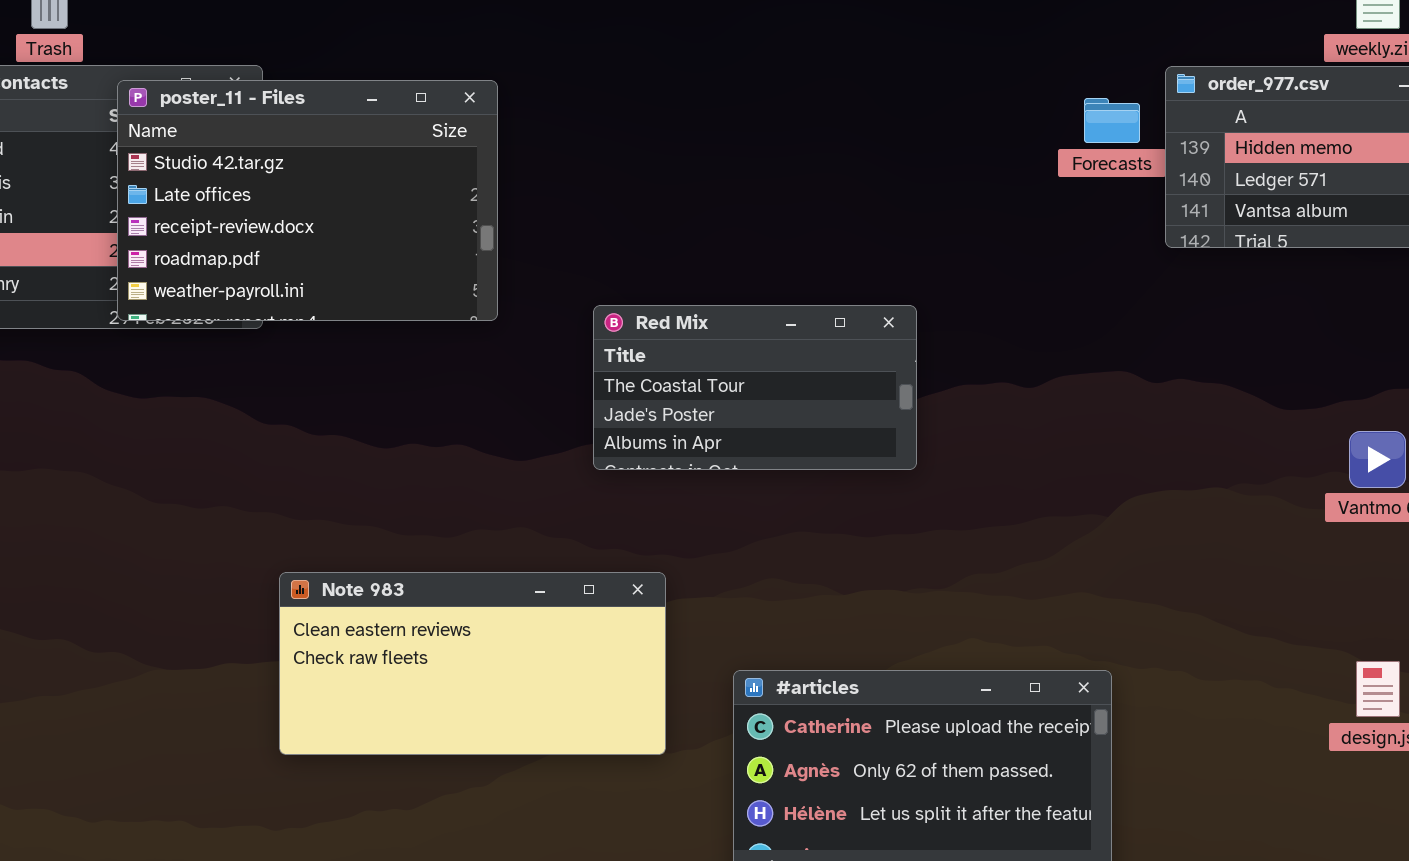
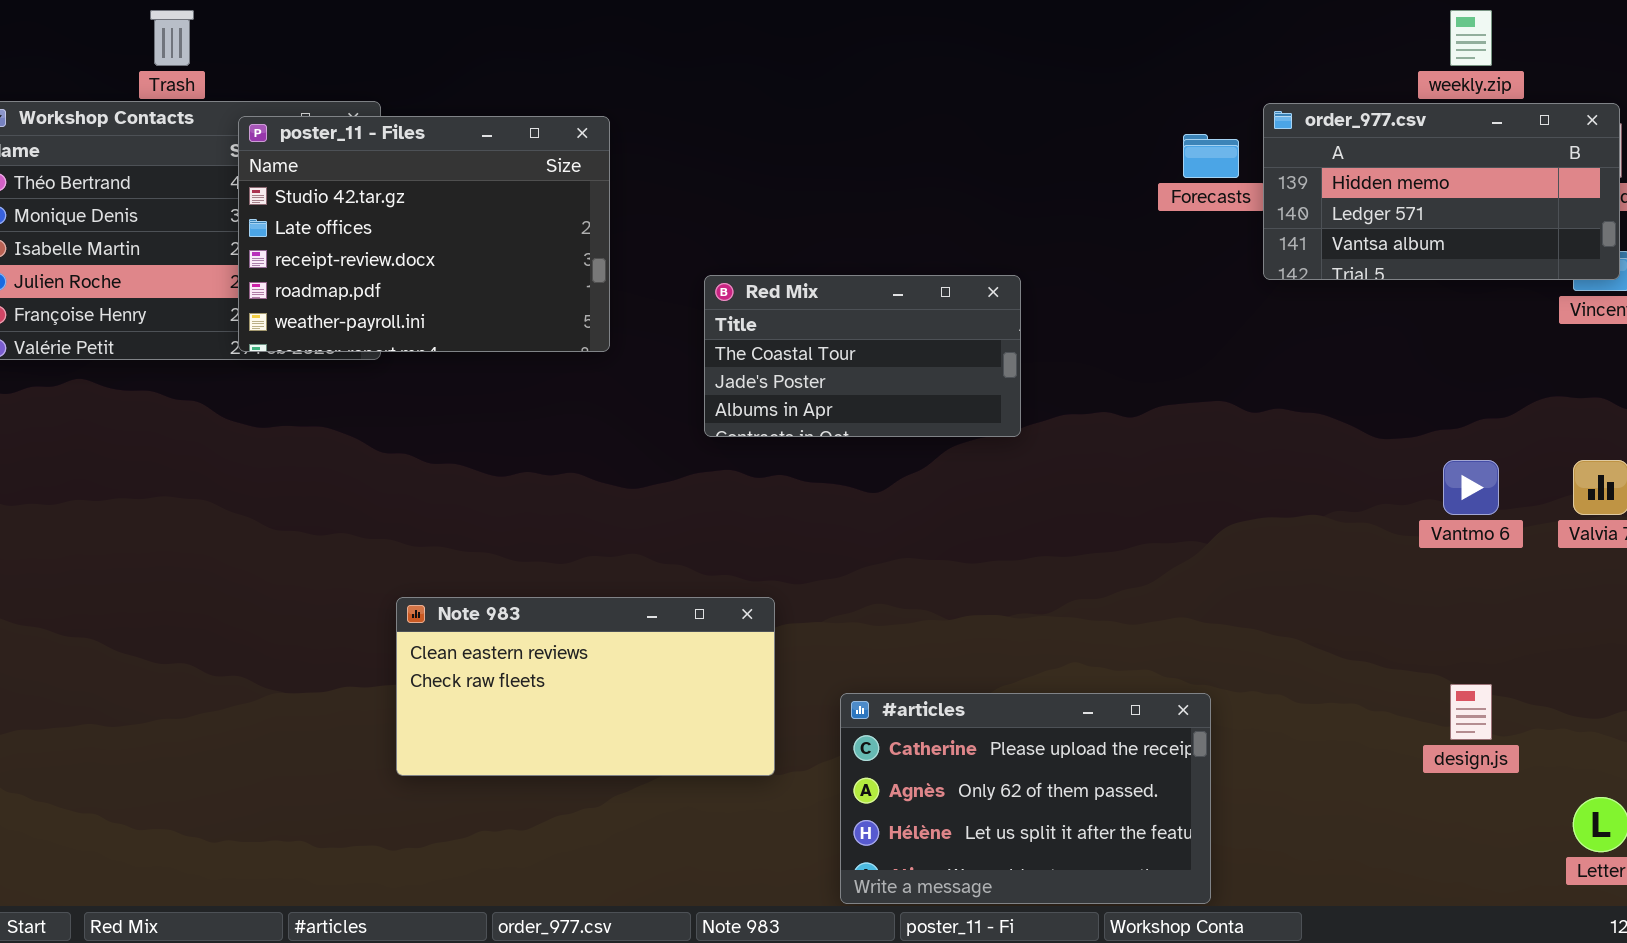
Red Mix: [593,305,917,470] -> [704,275,1021,437], moved

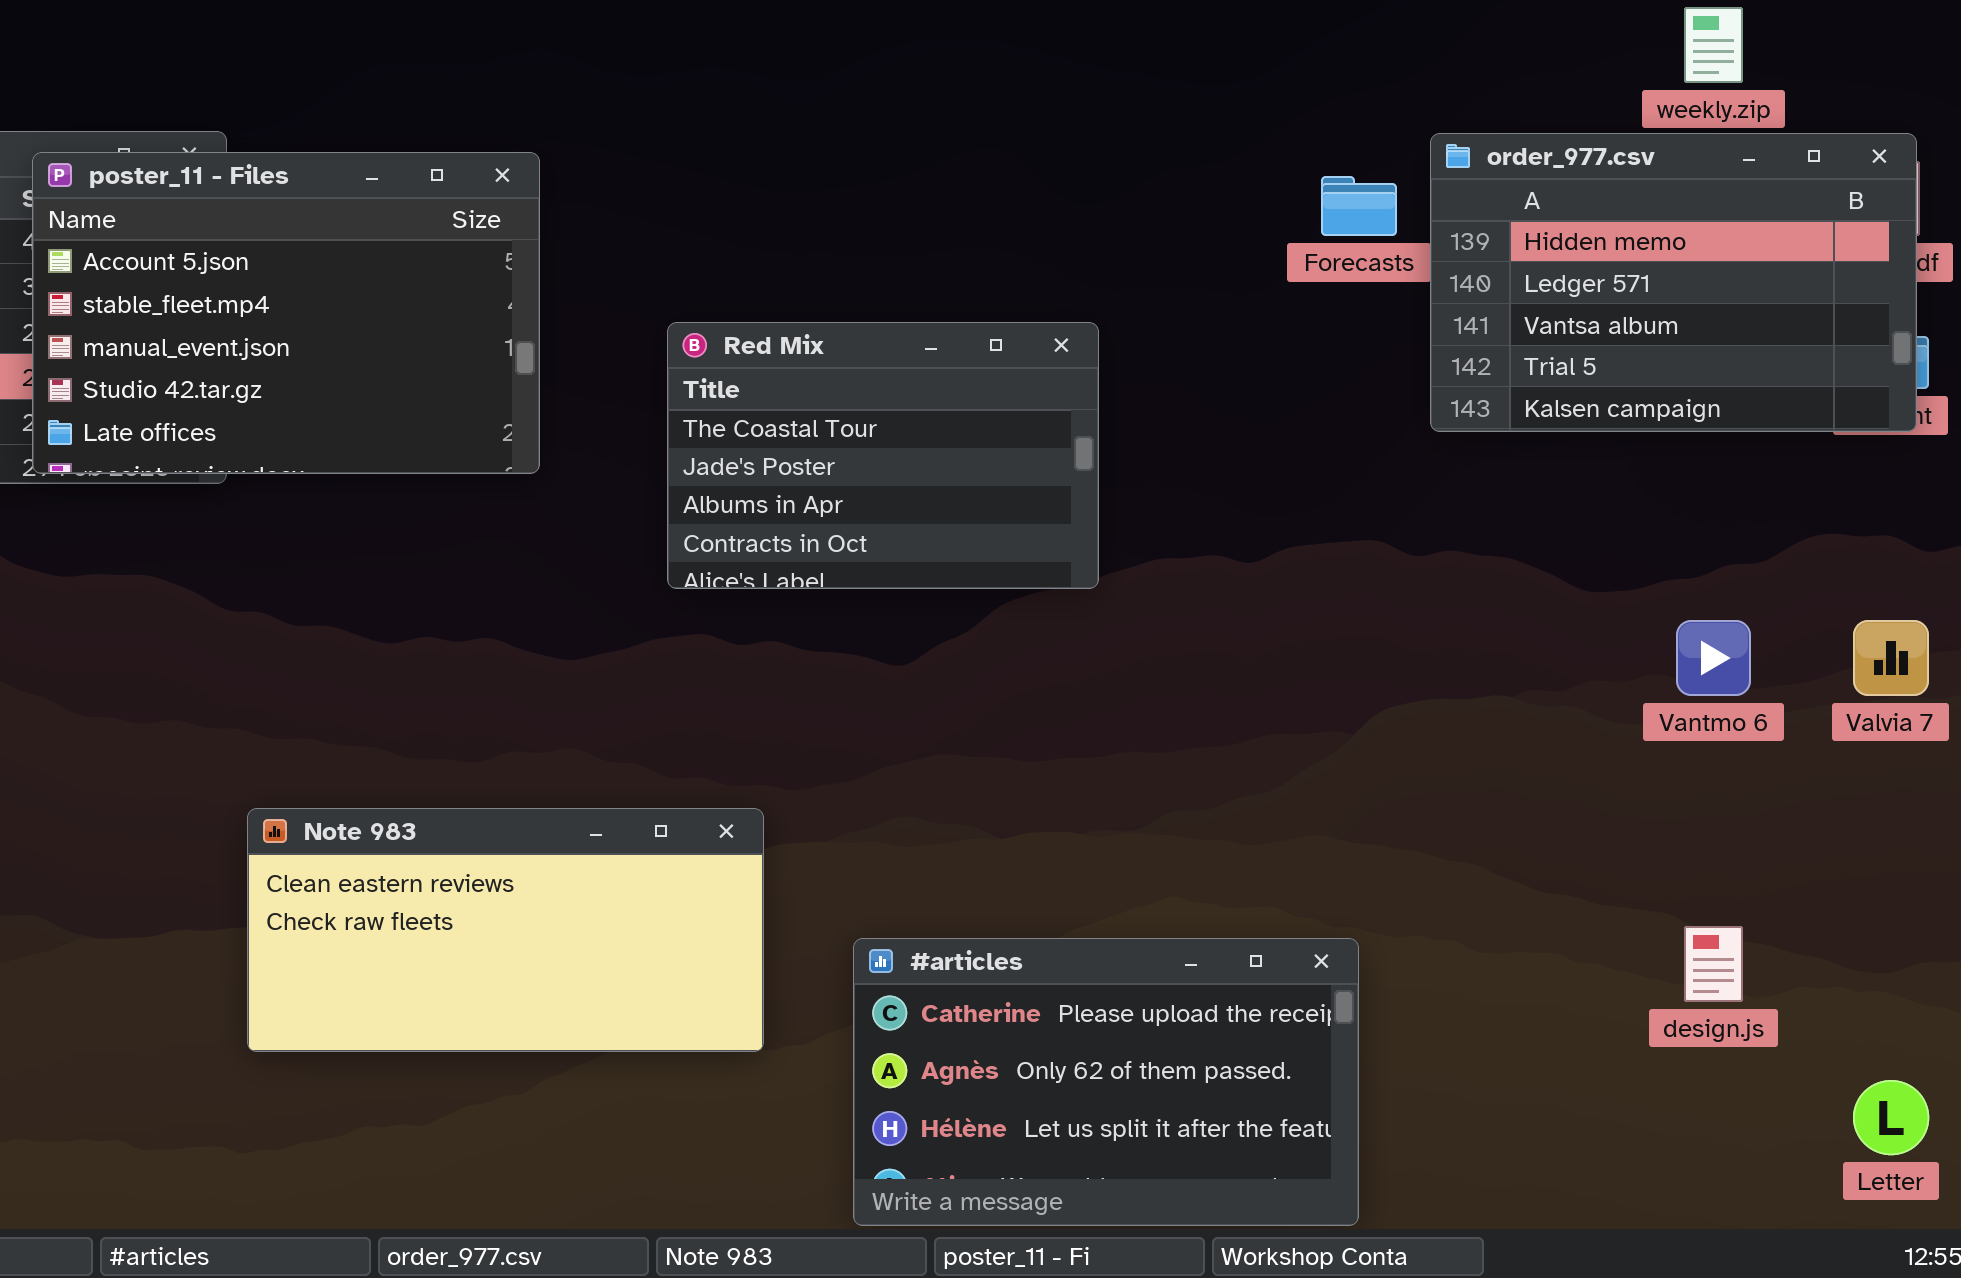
order_977.csv: [1263,103,1620,280] -> [1430,133,1917,432], resized
poster_11 - Files: [238,116,610,352] -> [32,152,540,474], scrolled up 3 rows
Red Mix: [704,275,1021,437] -> [667,322,1099,589], resized

